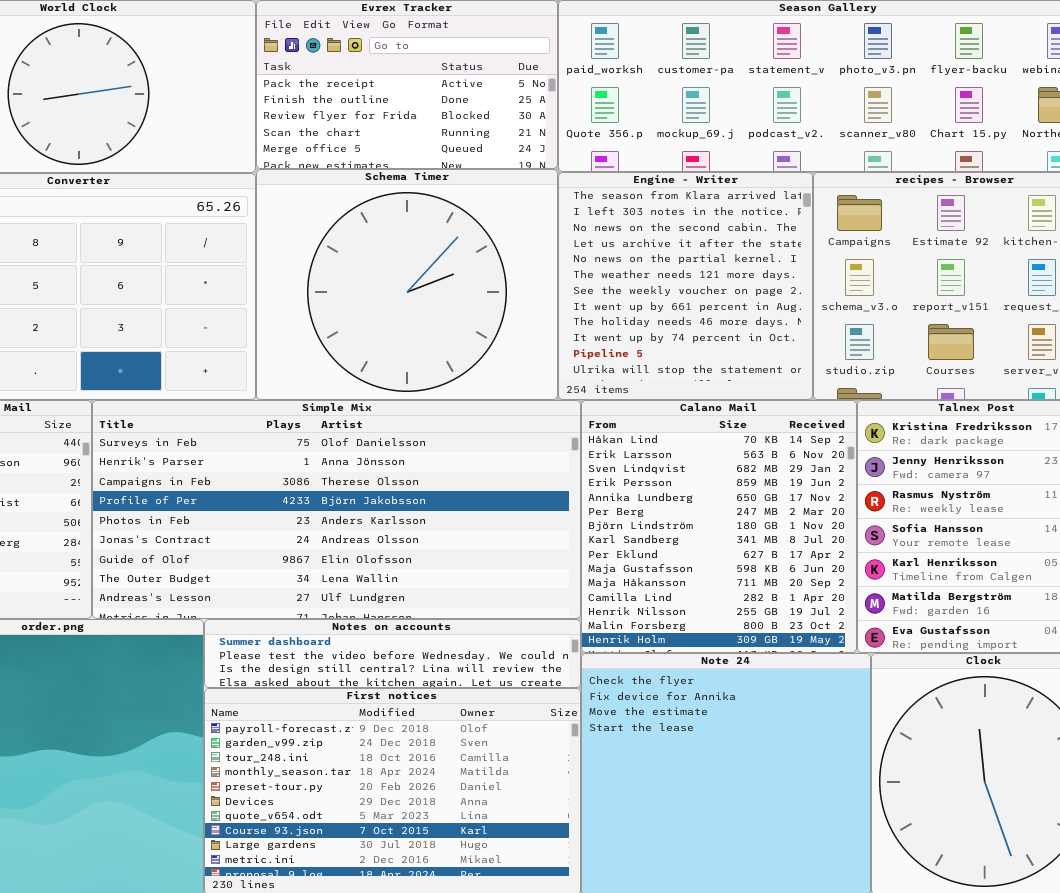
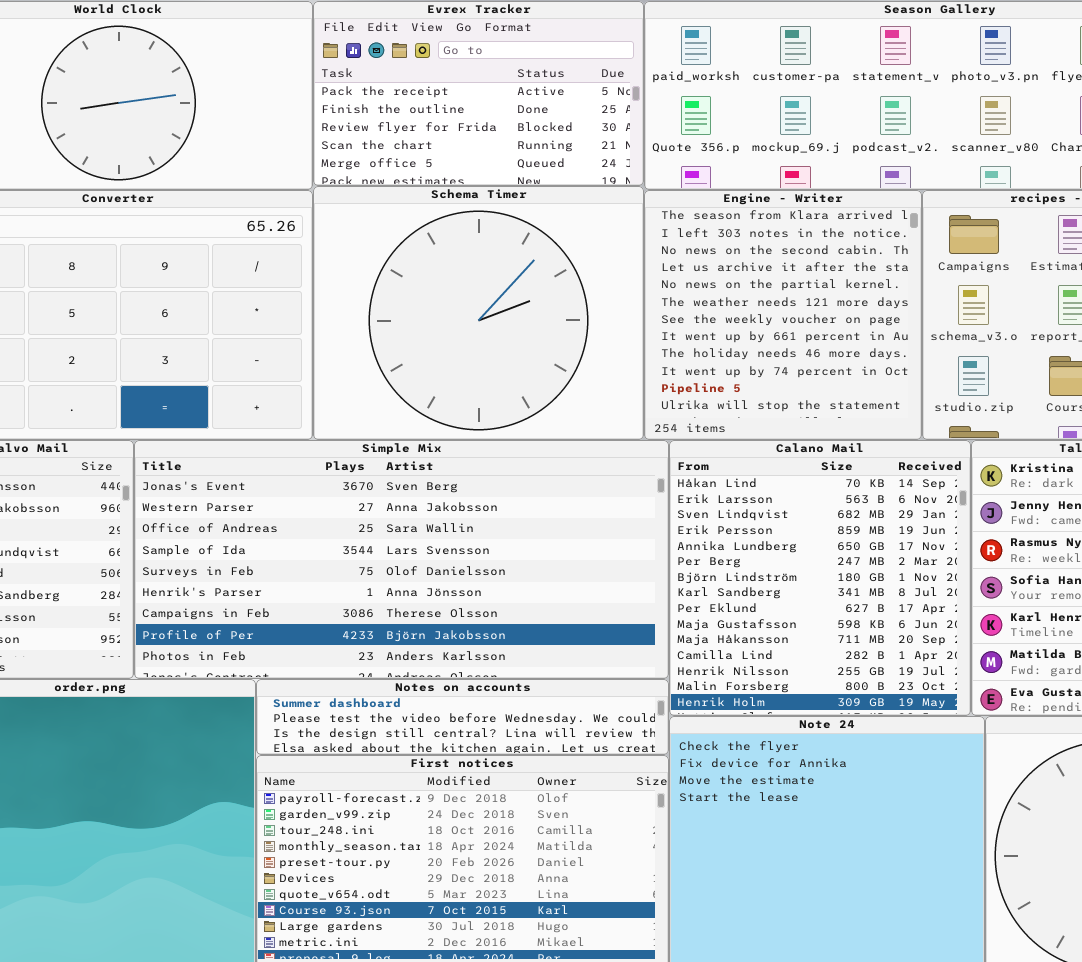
Simple Mix: [92,400,581,619] -> [134,440,669,679], scrolled up 4 rows

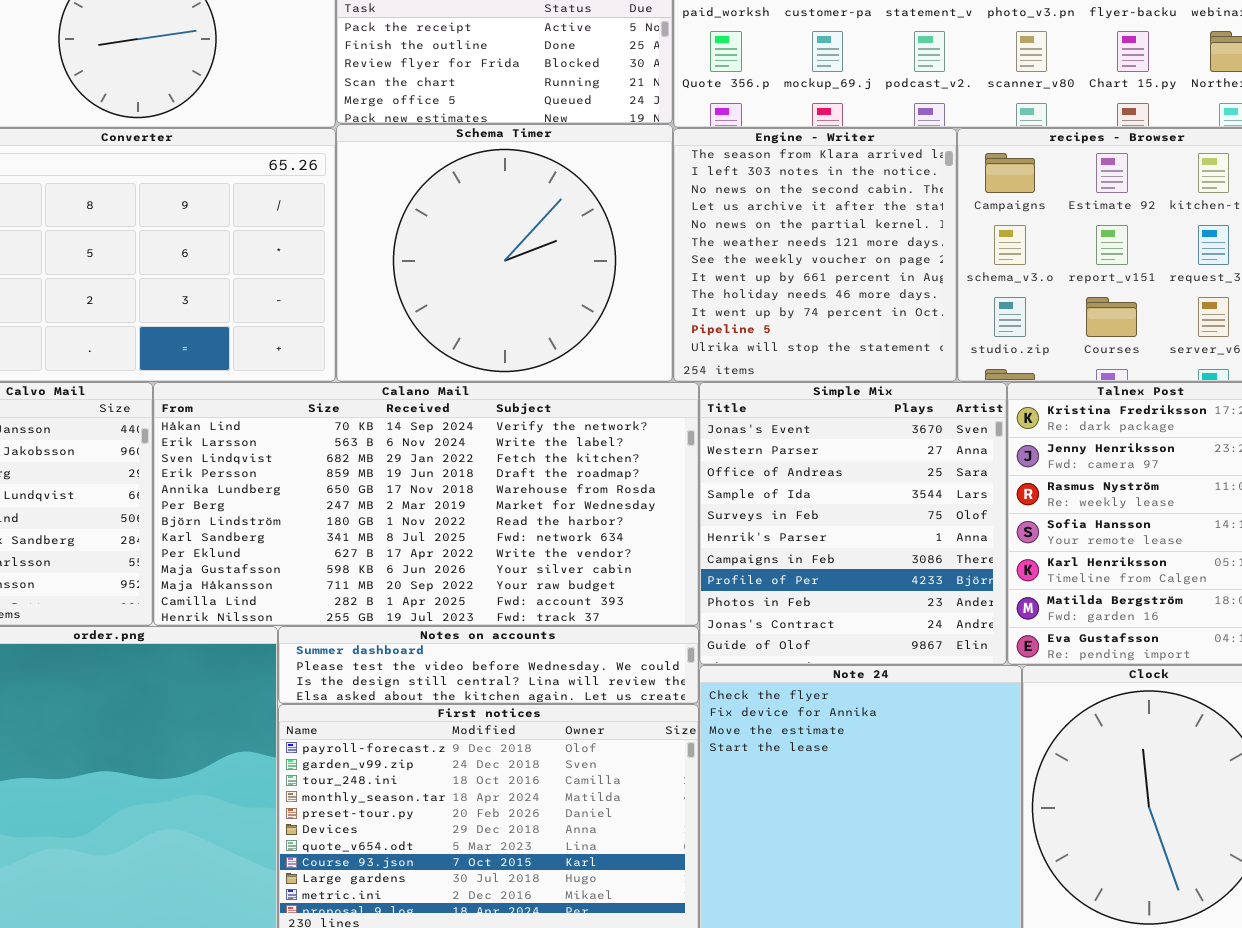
Simple Mix: [134,440,669,679] -> [699,382,1007,665], moved, resized
Calano Mail: [669,440,971,716] -> [153,382,699,626], moved, resized

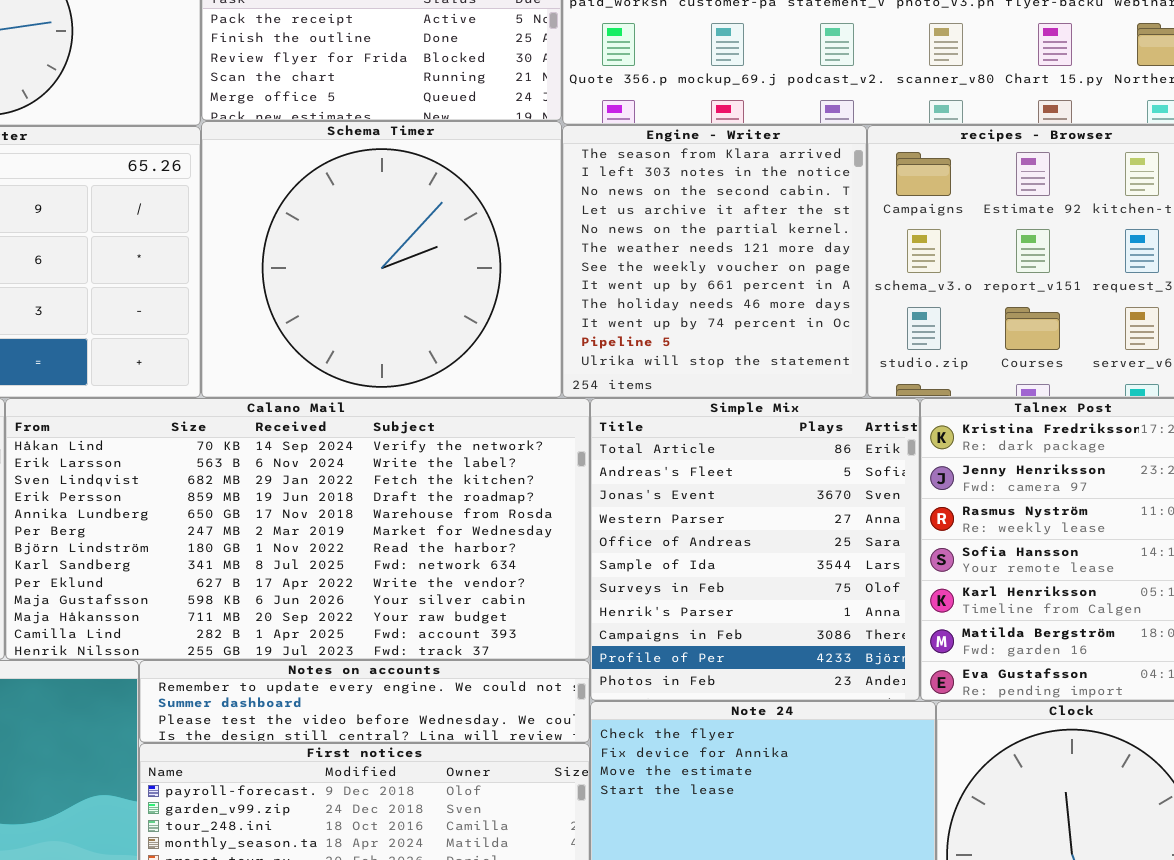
Simple Mix: [699,382,1007,665] -> [590,398,920,701], scrolled up 2 rows
Notes on accounts: [278,626,699,704] -> [139,660,590,743], scrolled up 1 row

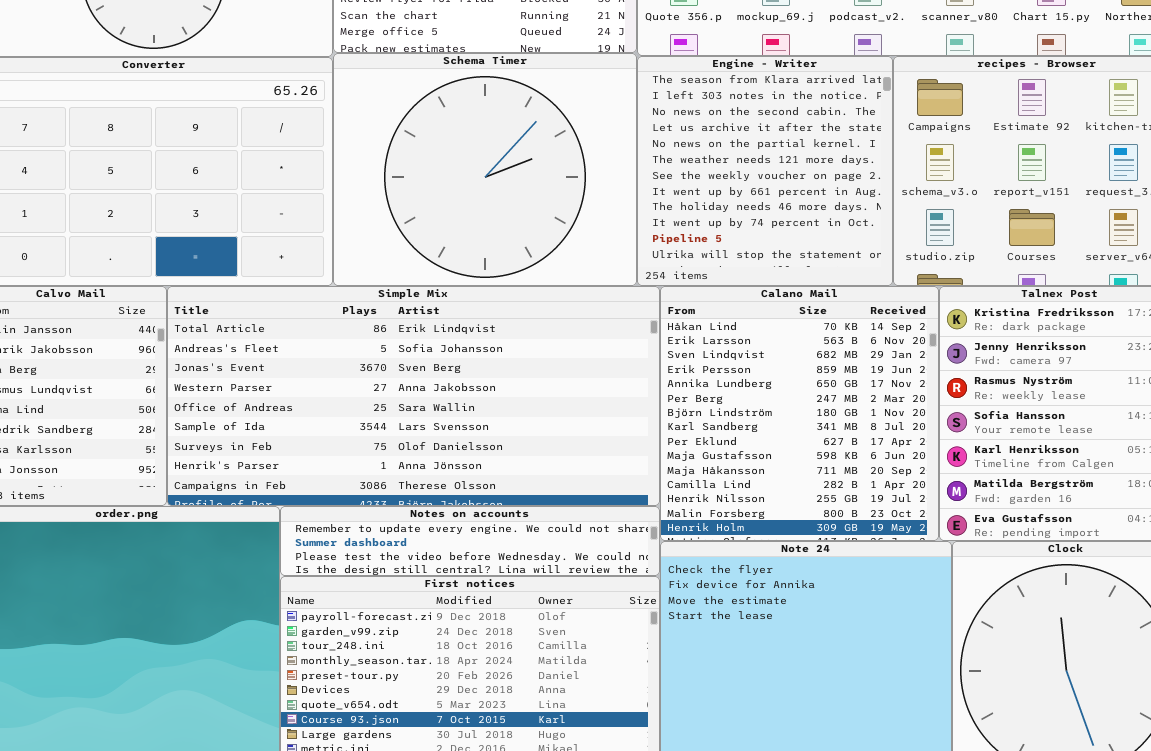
Calano Mail: [5,398,590,660] -> [660,286,939,541], moved, resized
Simple Mix: [590,398,920,701] -> [167,286,660,506], moved, resized

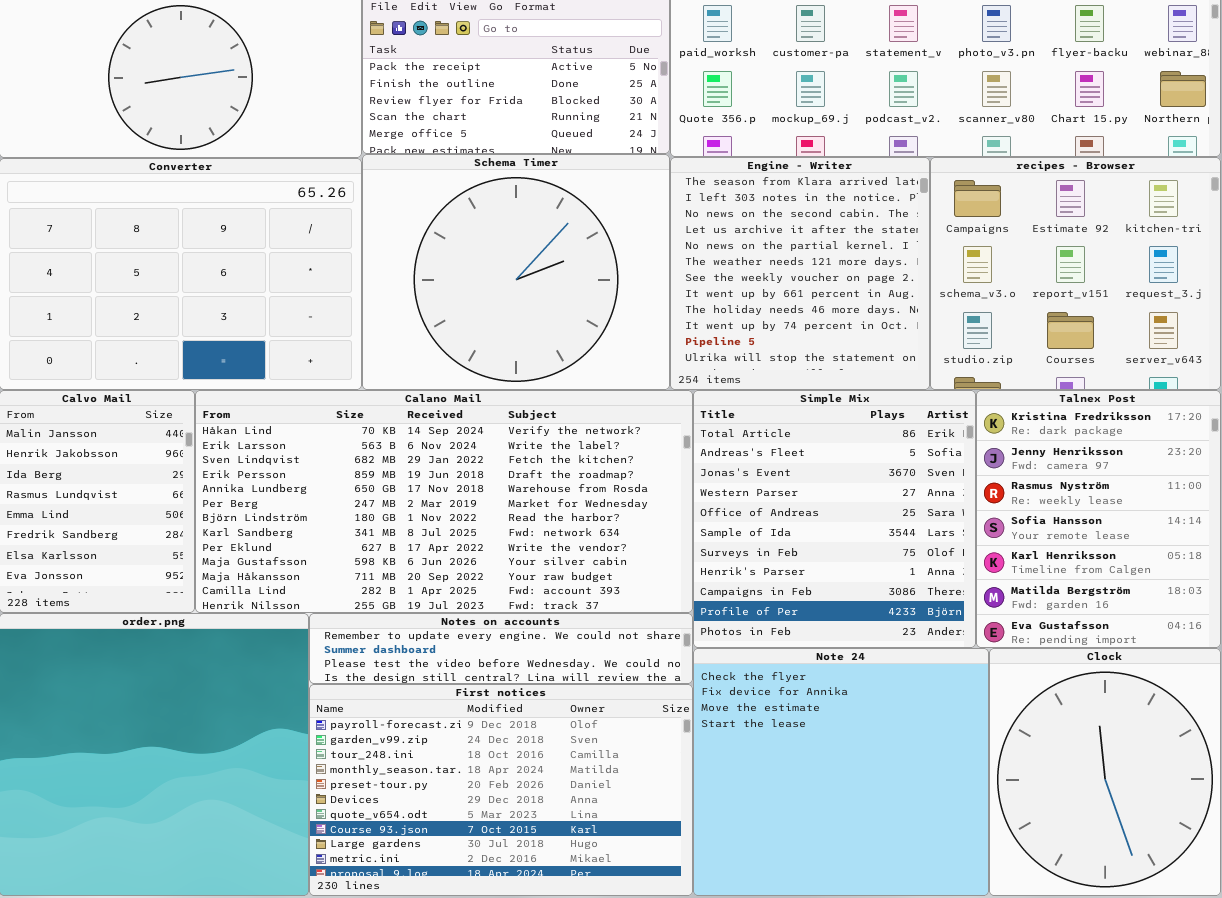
Simple Mix: [167,286,660,506] -> [693,390,976,648], moved, resized
Calano Mail: [660,286,939,541] -> [195,390,693,613], moved, resized

